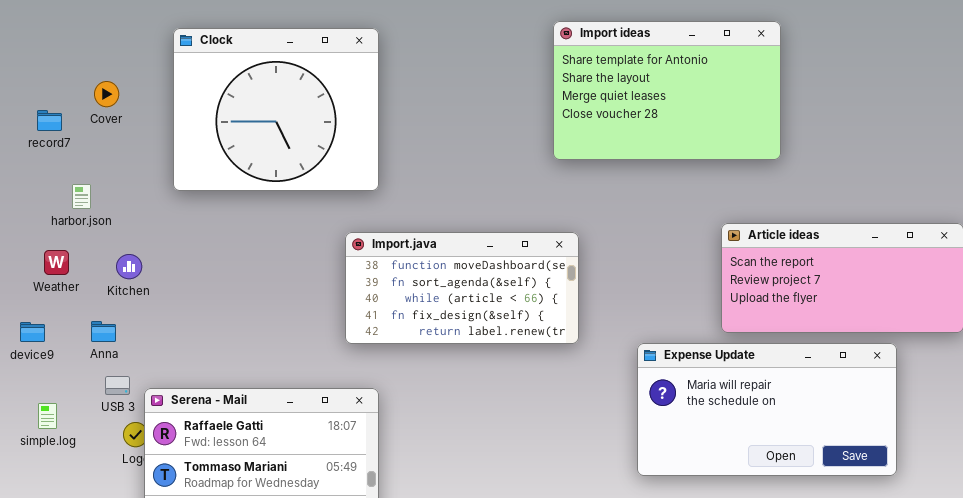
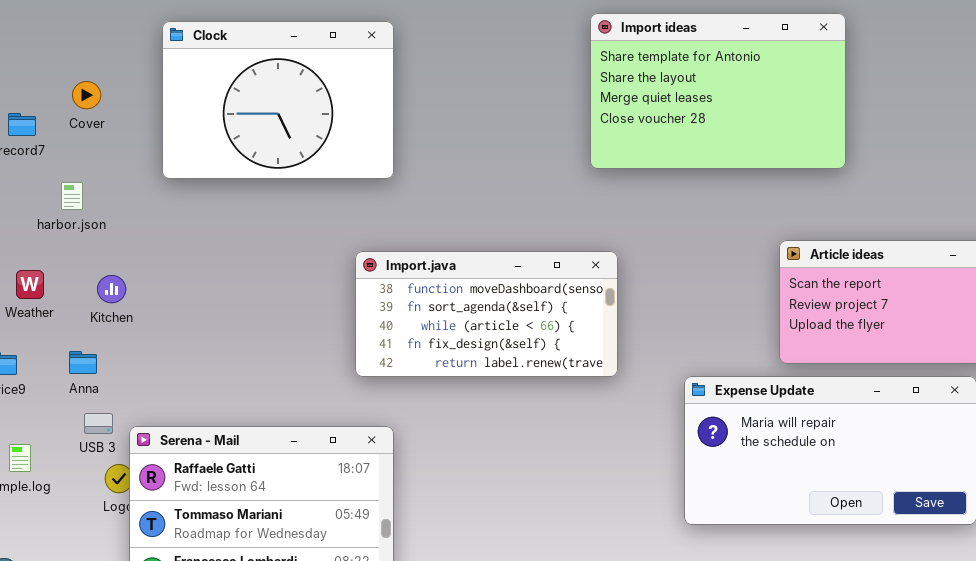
Clock: [173,28,379,191] -> [162,21,394,179], resized
harbor.json: [72,184,91,209] -> [61,182,83,210], moved

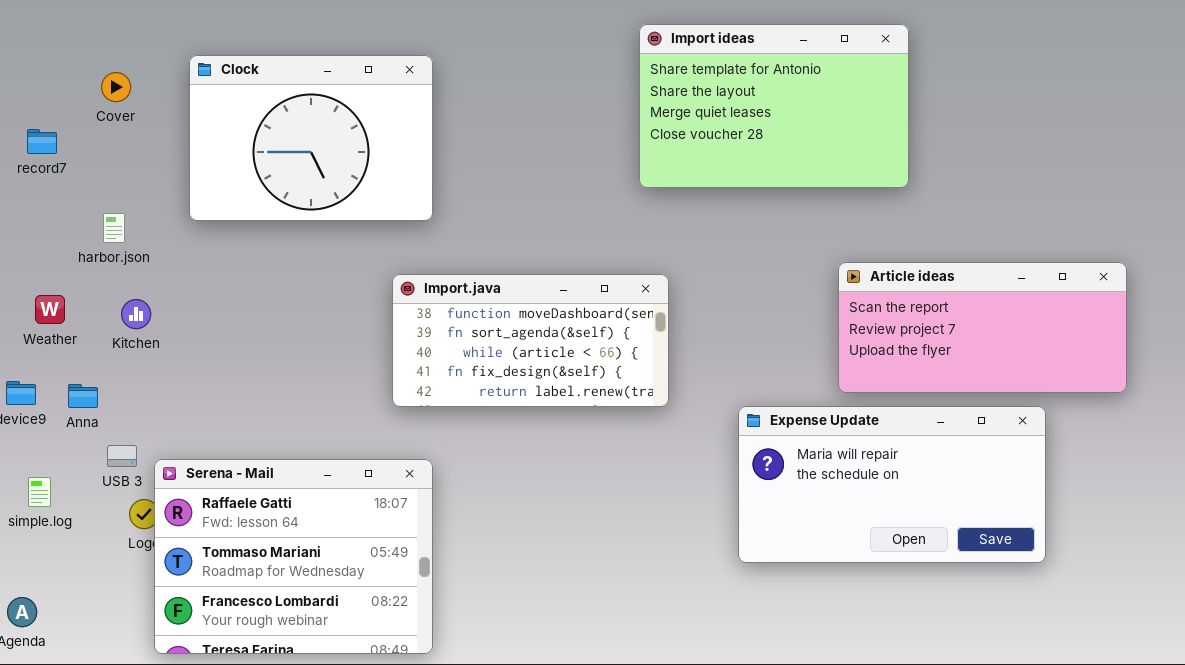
Clock: [162,21,394,179] -> [189,55,433,221], moved
Cover: [72,81,101,109] -> [101,72,131,102], moved
harbor.json: [61,182,83,210] -> [103,213,125,243], moved
Anna: [69,351,97,374] -> [68,384,98,408], moved

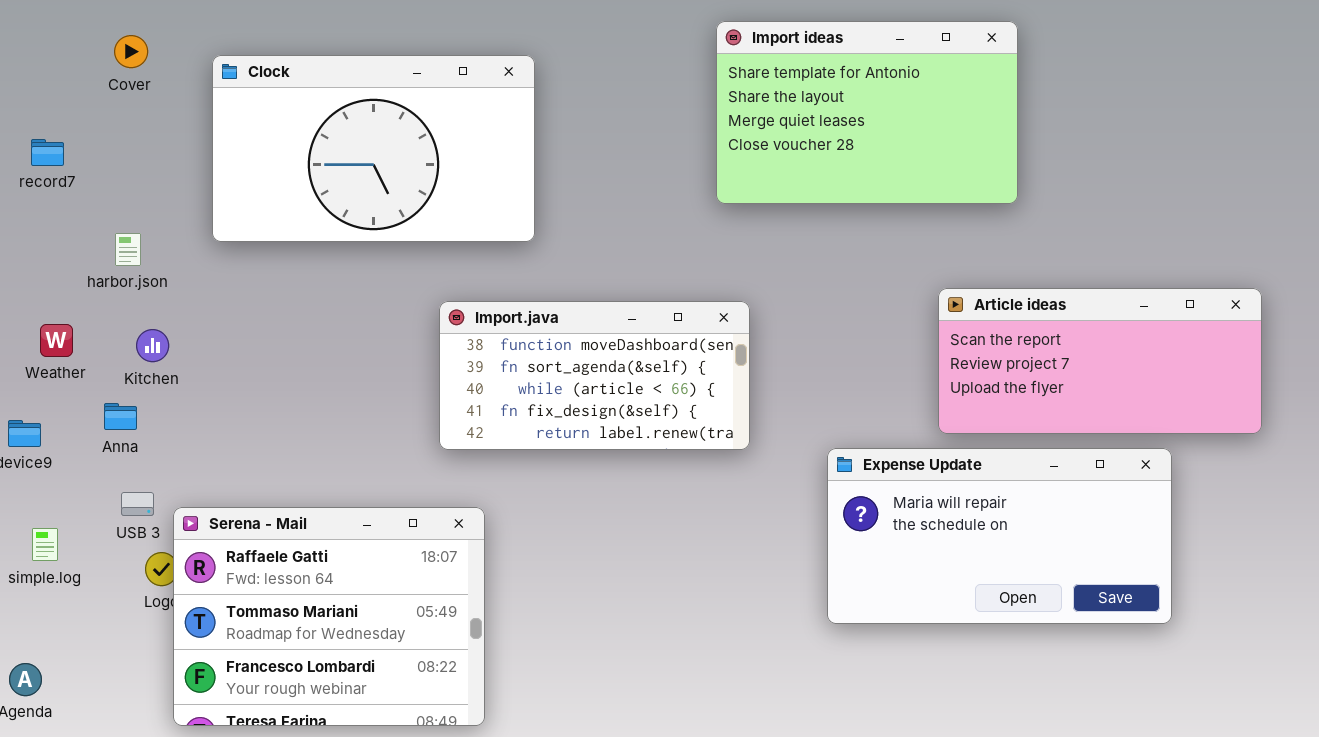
Clock: [189,55,433,221] -> [212,55,535,242], resized
Cover: [101,72,131,102] -> [114,35,148,68], moved
Anna: [68,384,98,408] -> [104,403,137,430], moved

